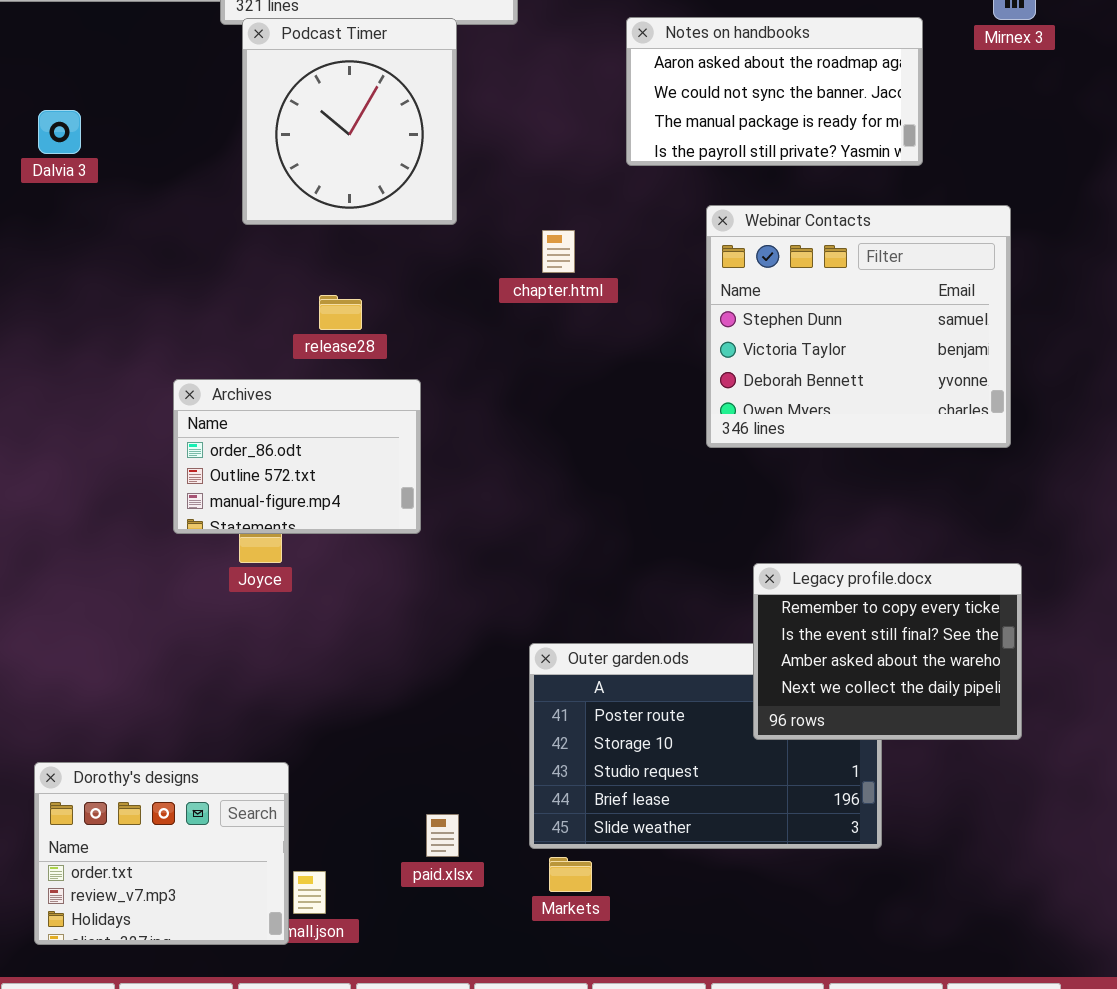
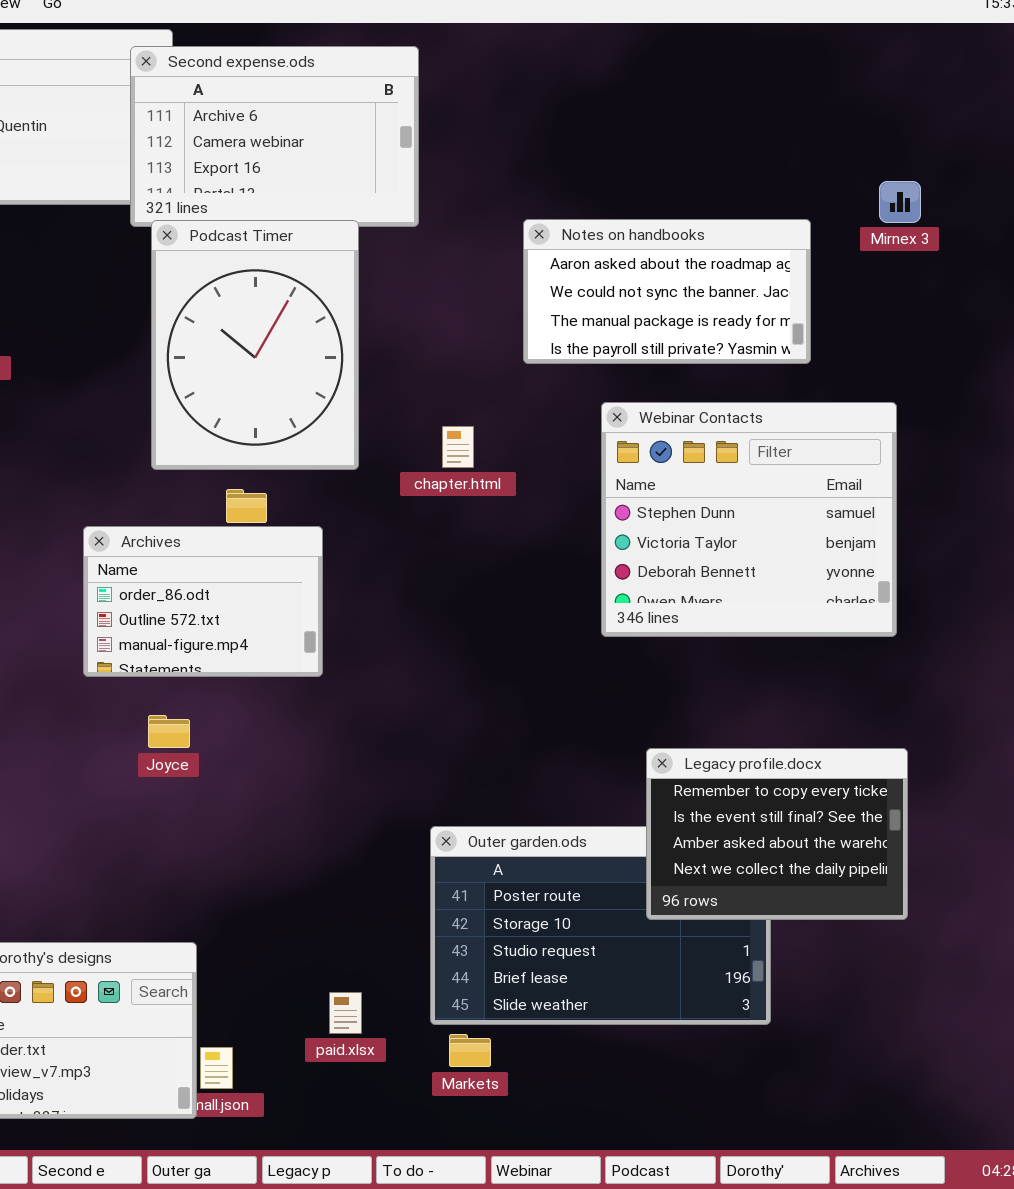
Podcast Timer: [242,18,457,225] -> [151,220,359,470], resized
Archives: [173,379,421,534] -> [83,526,323,677], moved

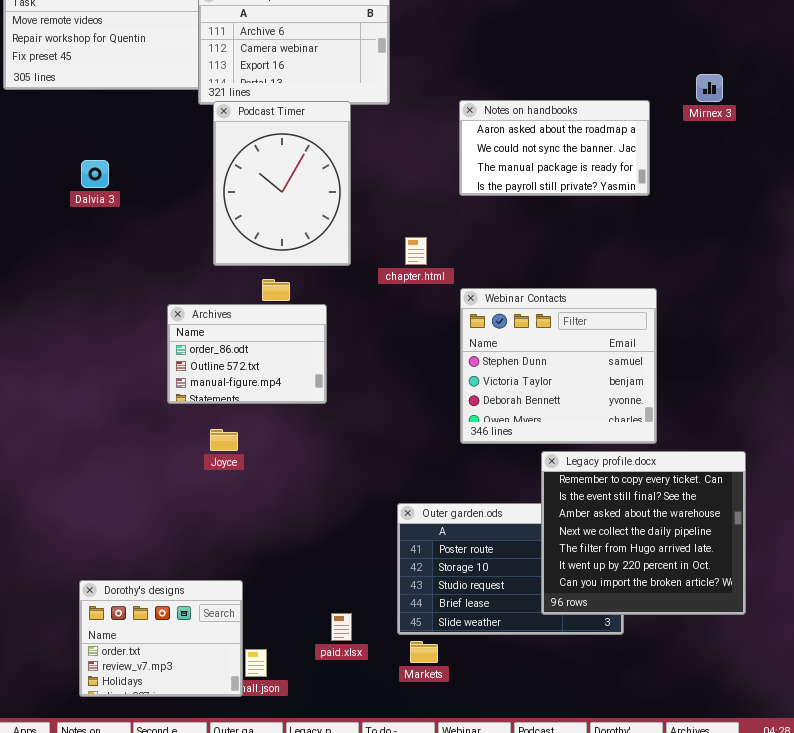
Webinar Contacts: [601,402,897,637] -> [460,288,657,444], moved
Legacy profile.docx: [646,748,908,920] -> [541,451,746,615], resized

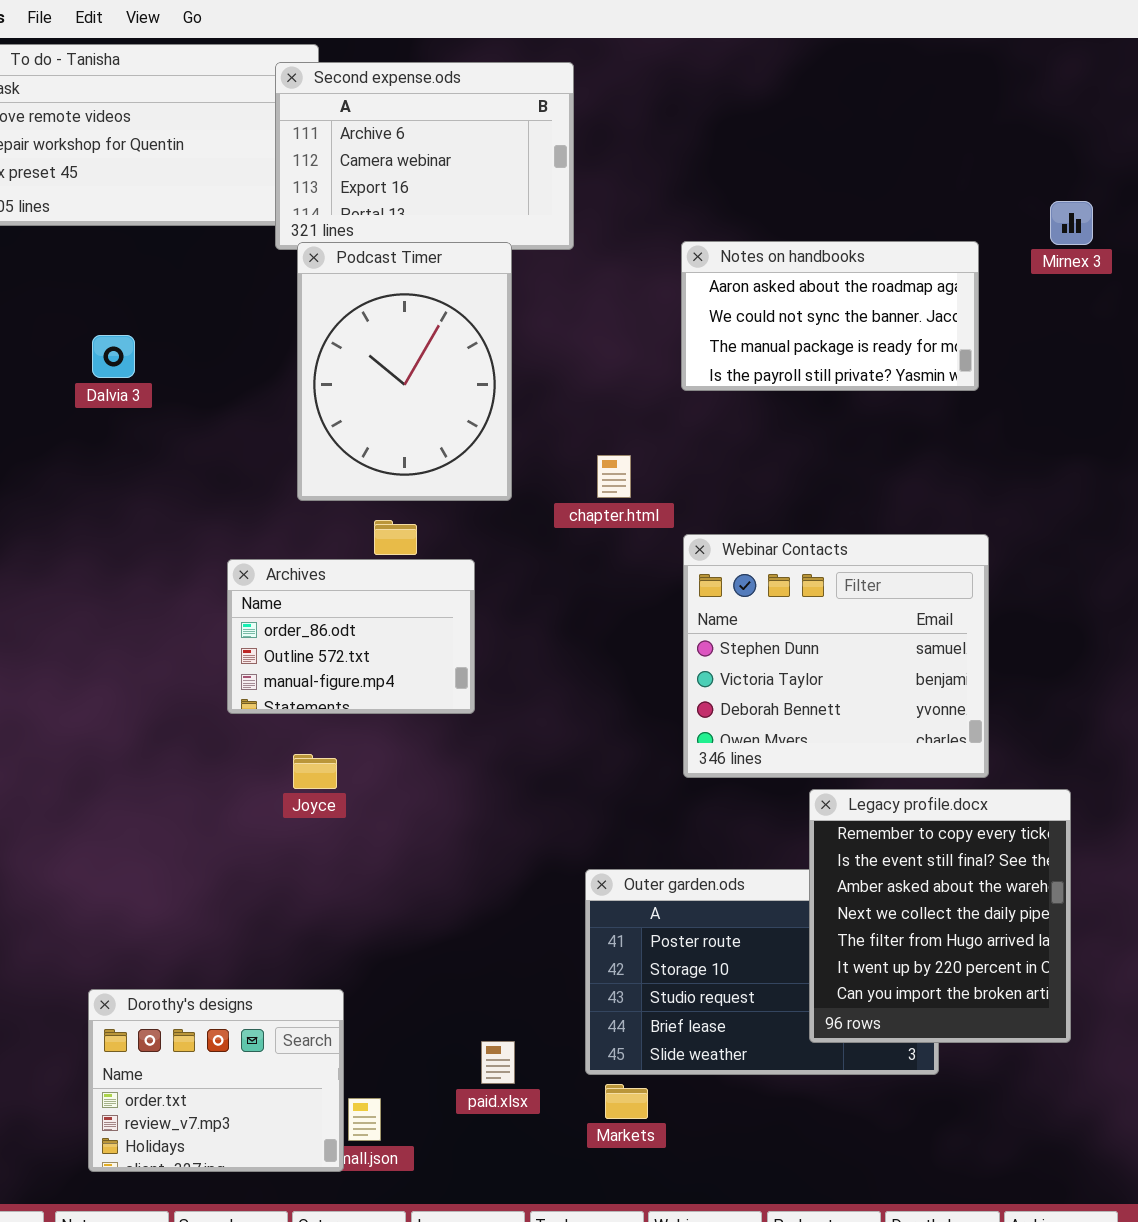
Legacy profile.docx: [541,451,746,615] -> [809,789,1071,1043], resized

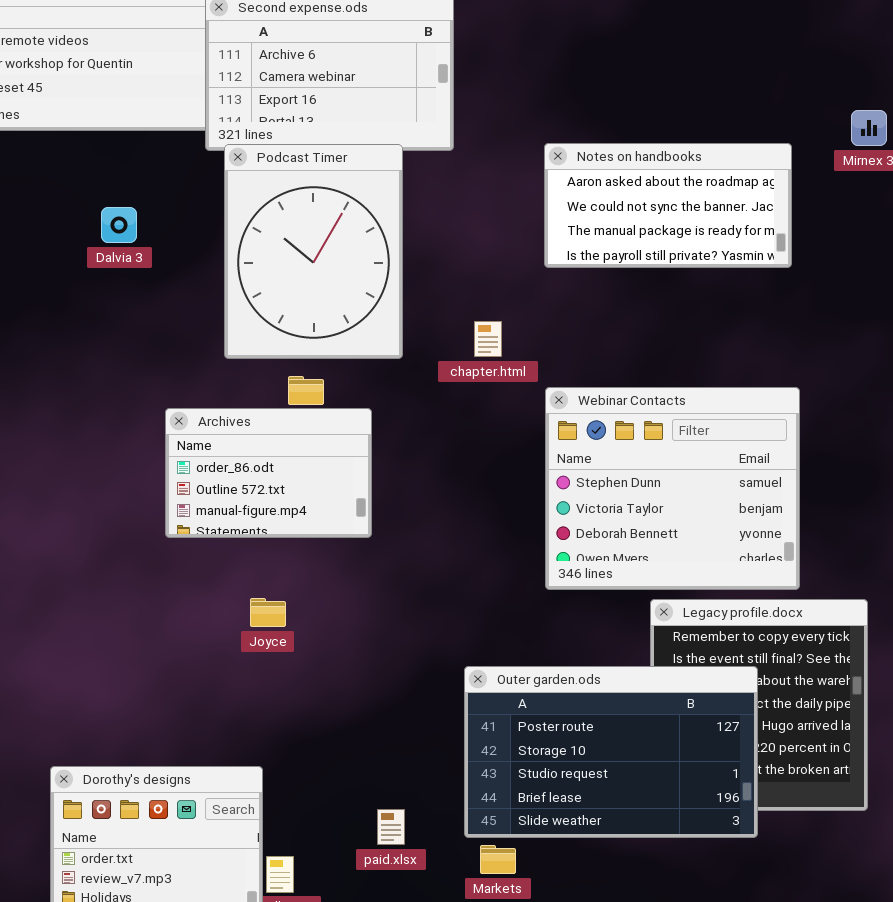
Dalvia 3: [92,335,135,378] -> [101,207,137,243], moved
Joyce: [293,754,337,789] -> [250,598,286,627], moved
Outer garden.ods: [585,869,939,1075] -> [464,666,758,838], raised

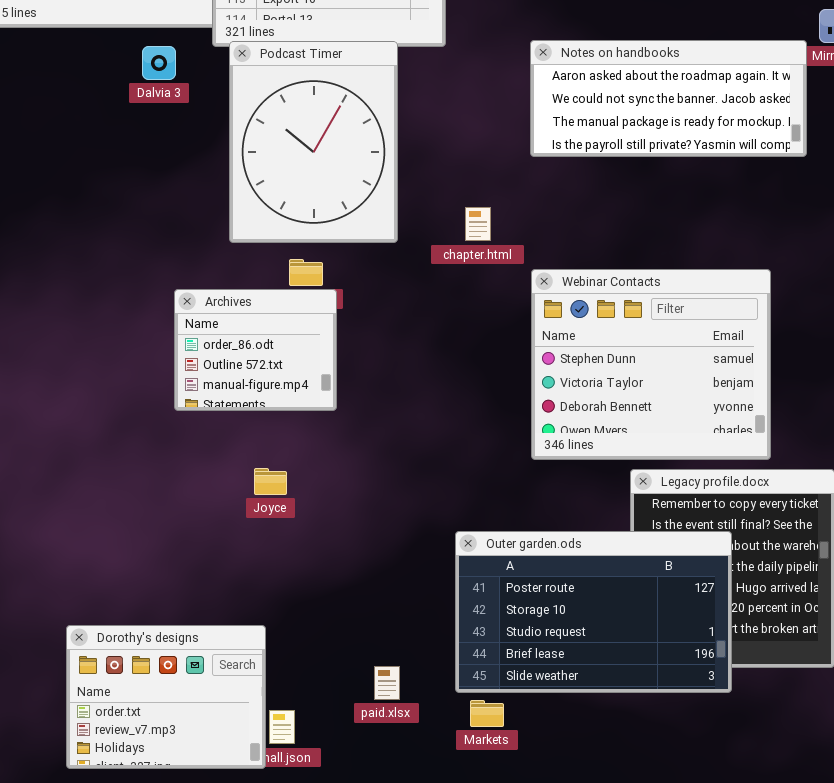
Notes on handbooks: [544,143,792,268] -> [530,40,807,157], resized
Dalvia 3: [101,207,137,243] -> [142,46,176,80], moved
Archives: [165,408,372,538] -> [174,289,337,411], resized

